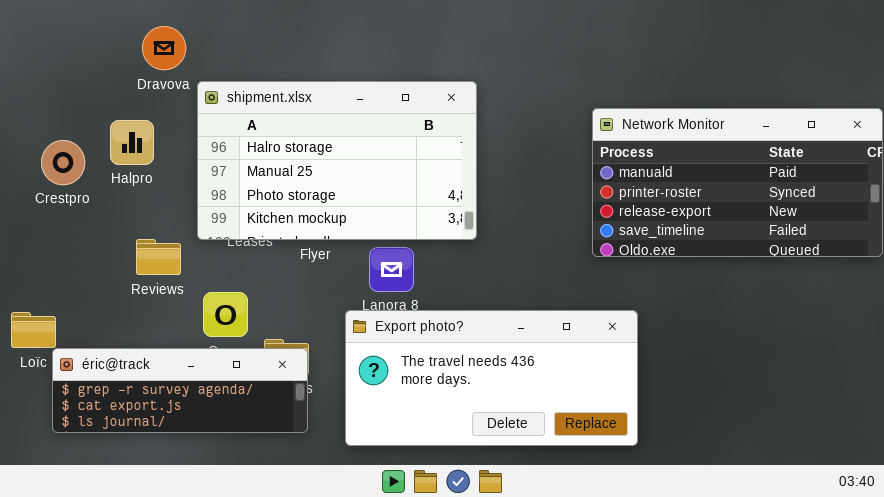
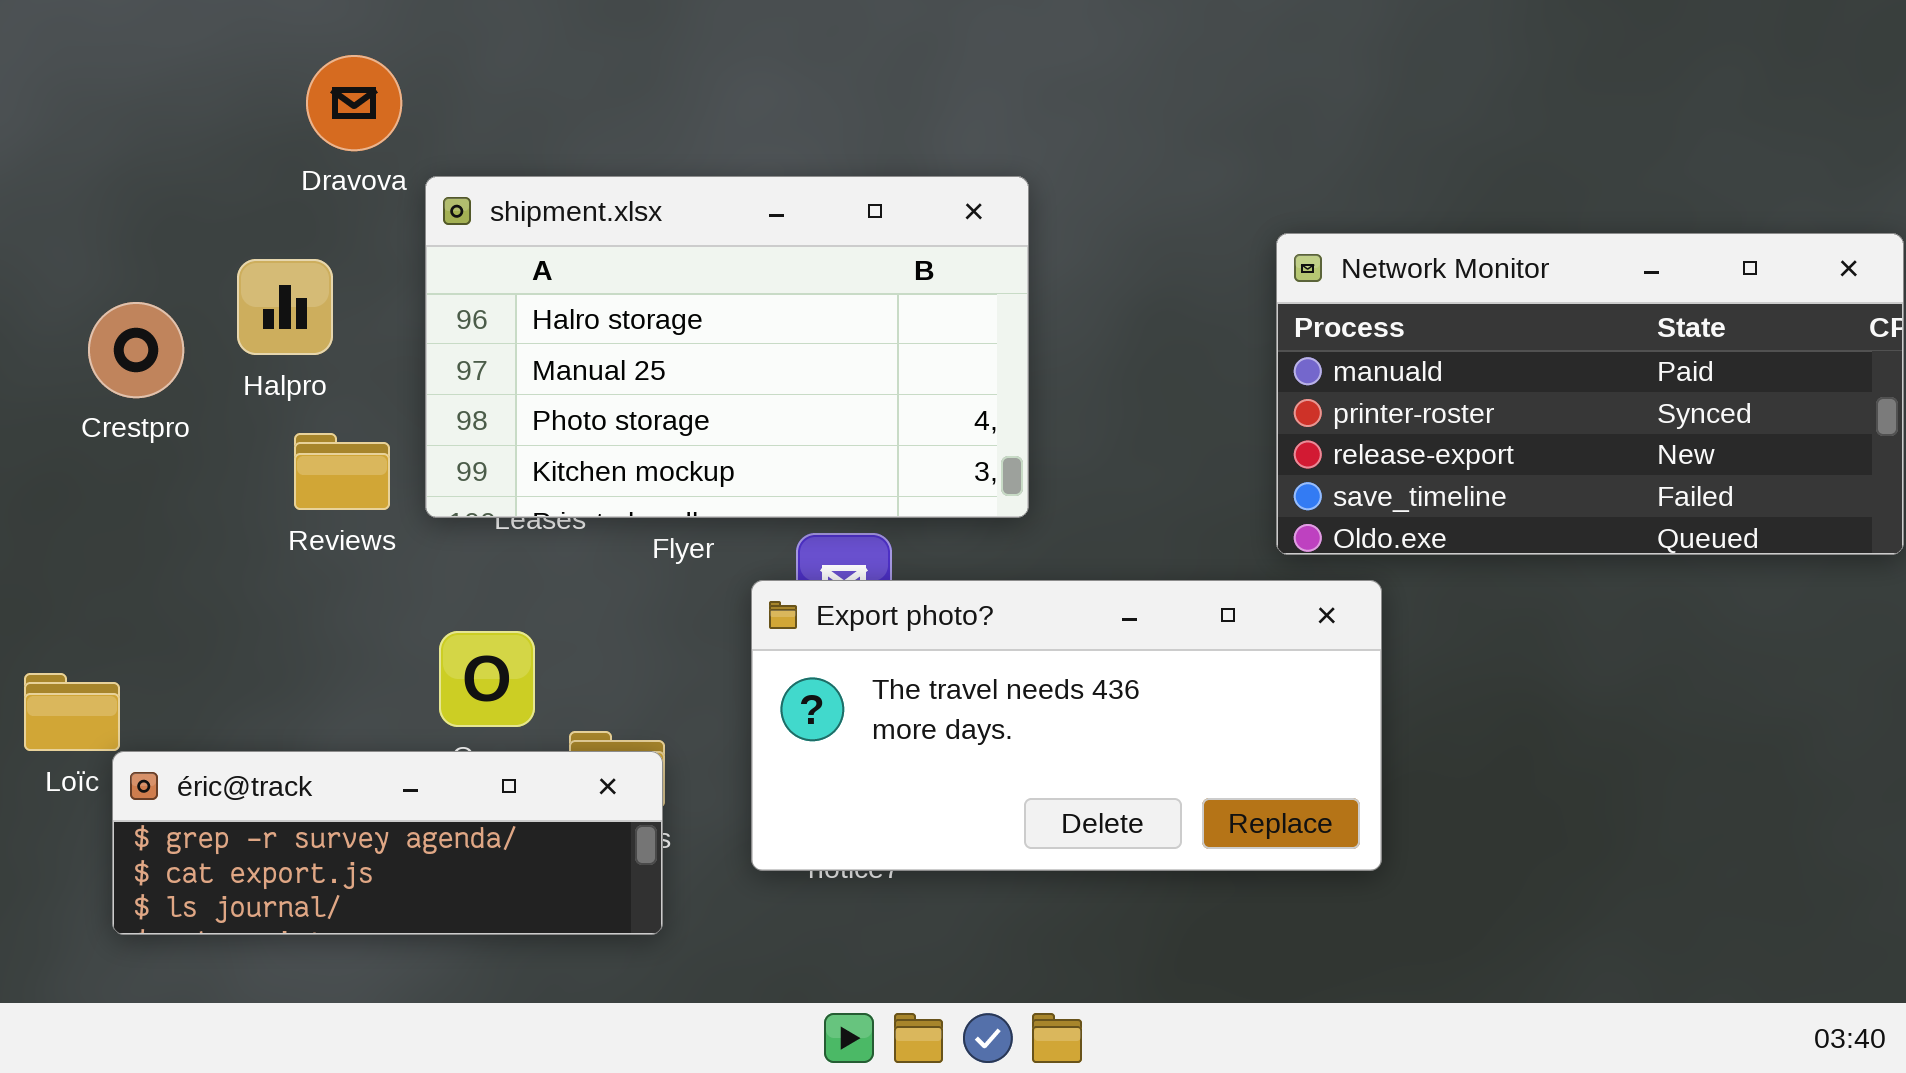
Reviews: [136,239,181,275] -> [294,433,390,510], moved
Export photo?: [345,310,638,446] -> [751,580,1382,871], moved

